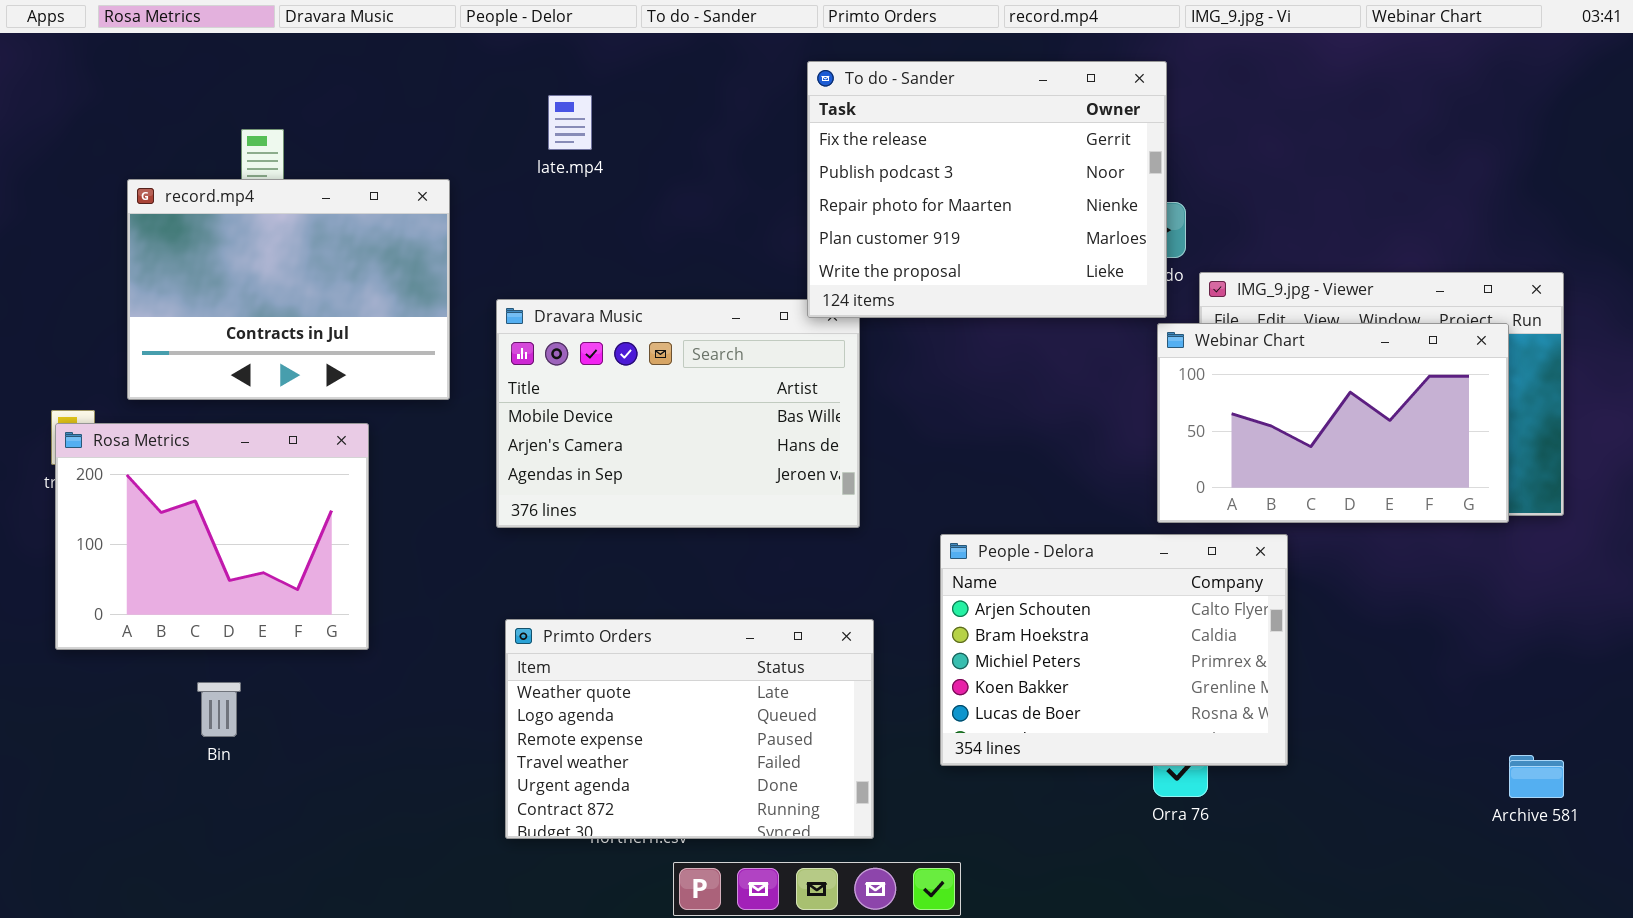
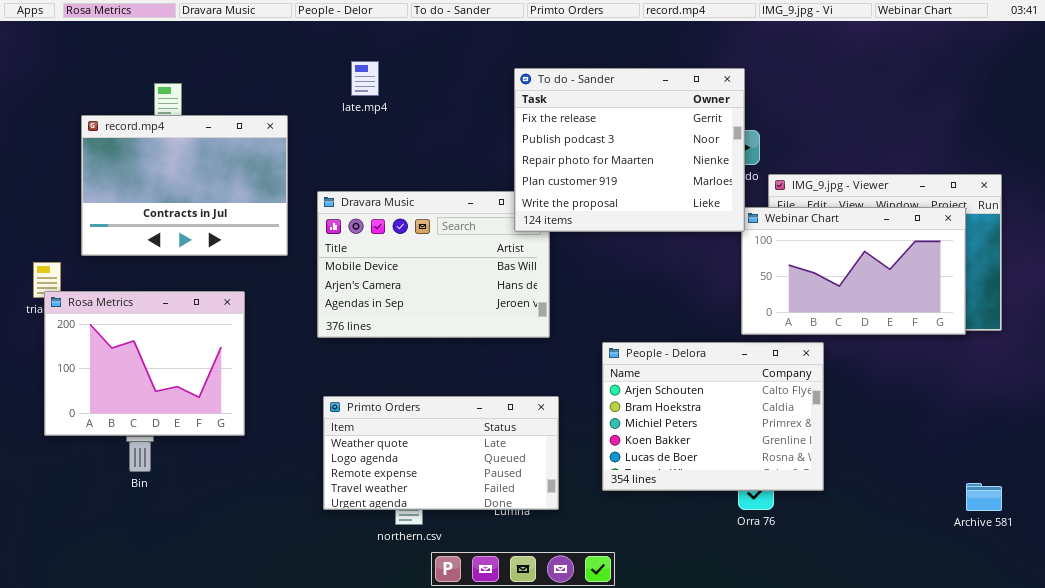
To do - Sander: [807,61,1167,318] -> [514,68,745,232], moved
Rosa Metrics: [55,423,369,650] -> [44,291,245,436], moved
Primto Orders: [505,619,874,839] -> [323,396,559,510], resized

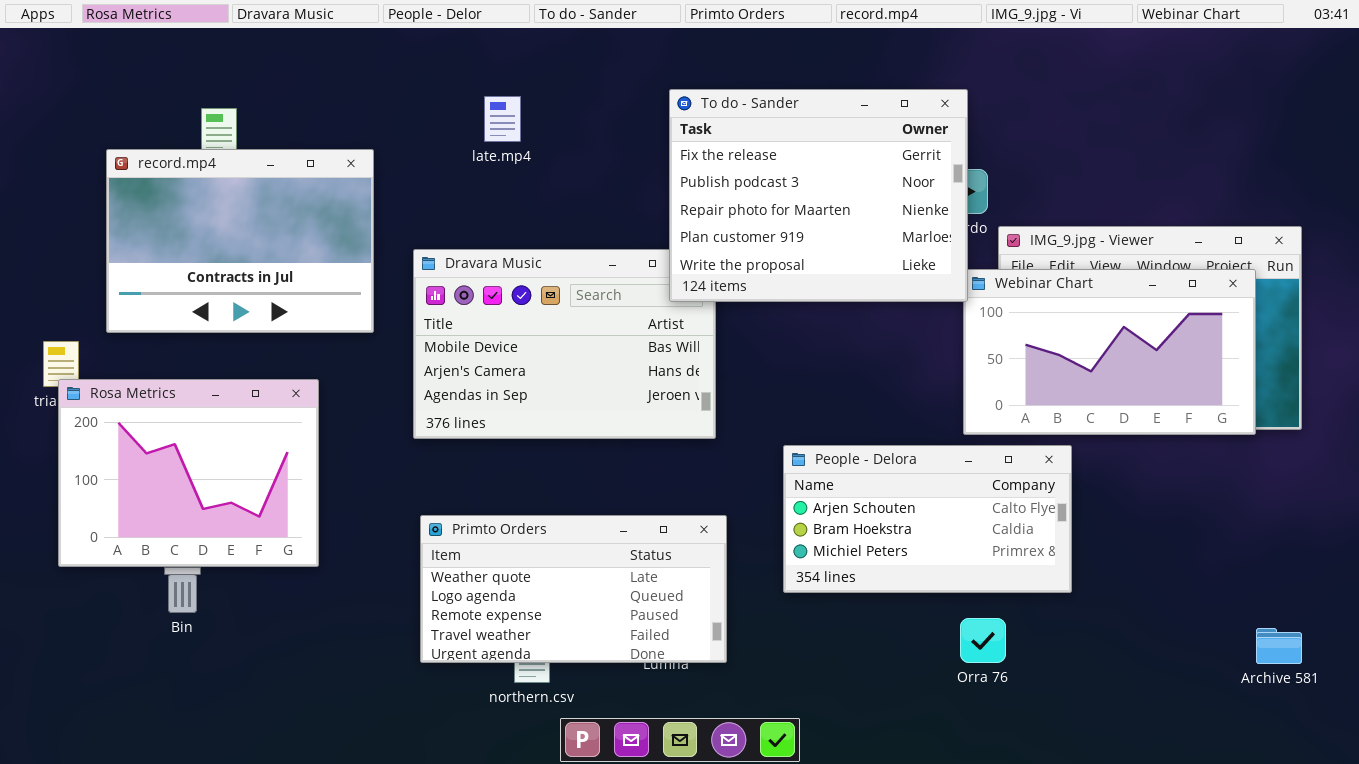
late.mp4: [351,61,379,96] -> [484,96,521,142], moved
People - Delora: [602,342,824,491] -> [783,445,1072,593], resized

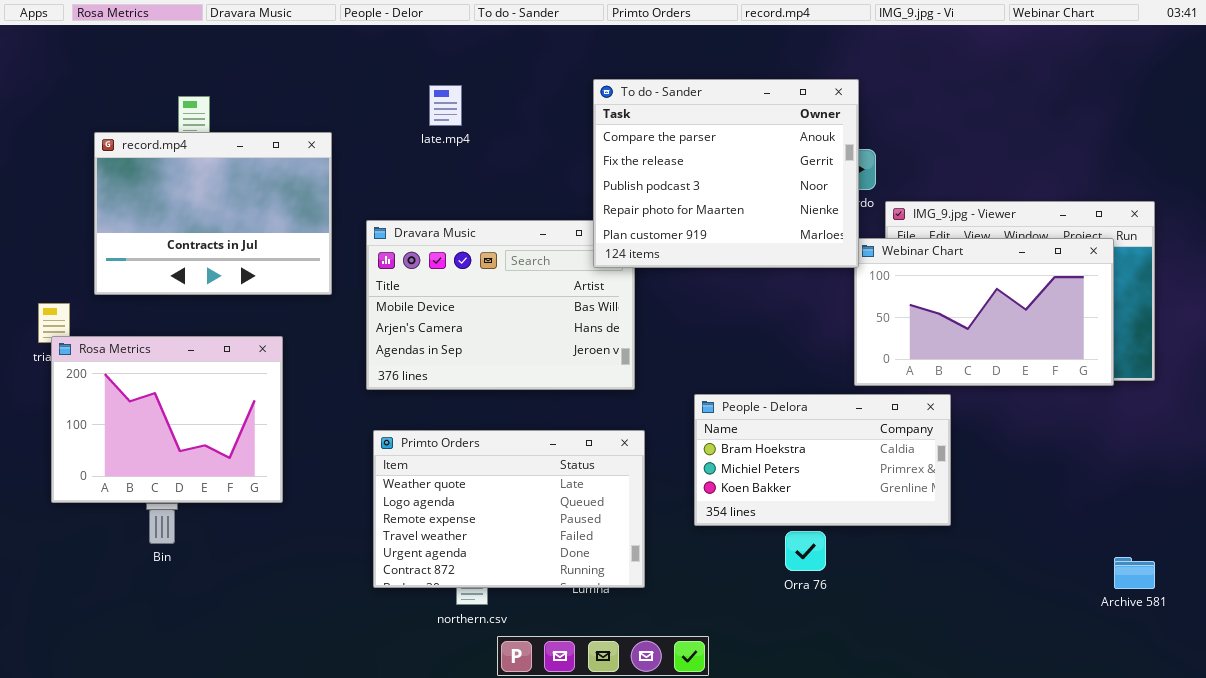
To do - Sander: [669,89,968,302] -> [593,79,859,268], scrolled up 1 row
People - Delora: [783,445,1072,593] -> [694,394,951,526], scrolled down 1 row
Primto Orders: [420,515,727,663] -> [373,430,645,588], resized
Orra 76: [960,618,1006,663] -> [785,531,826,571], moved

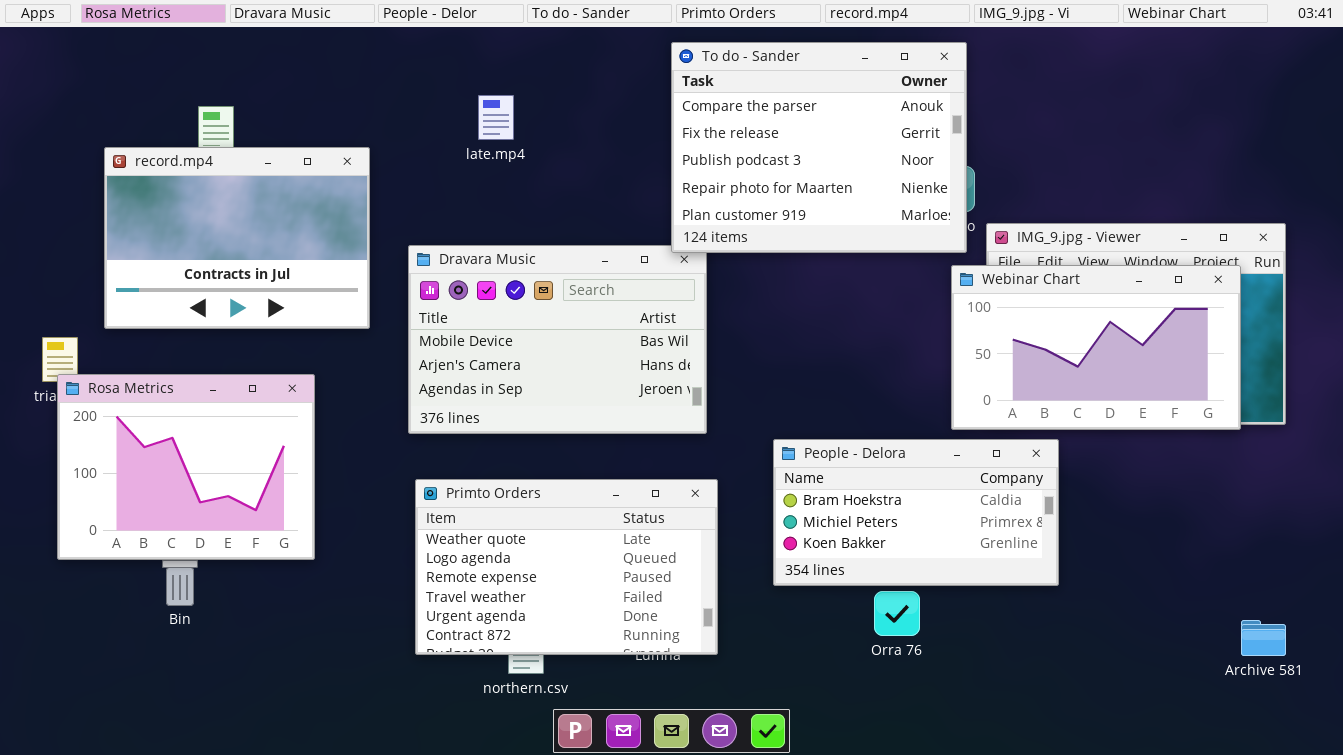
To do - Sander: [593,79,859,268] -> [671,42,967,253], moved

